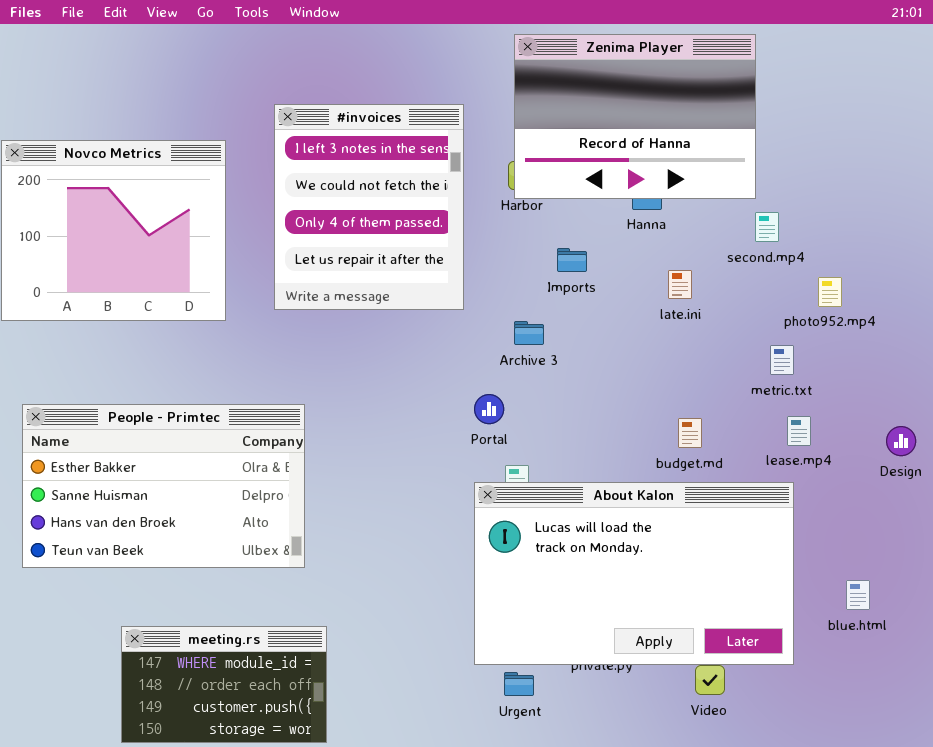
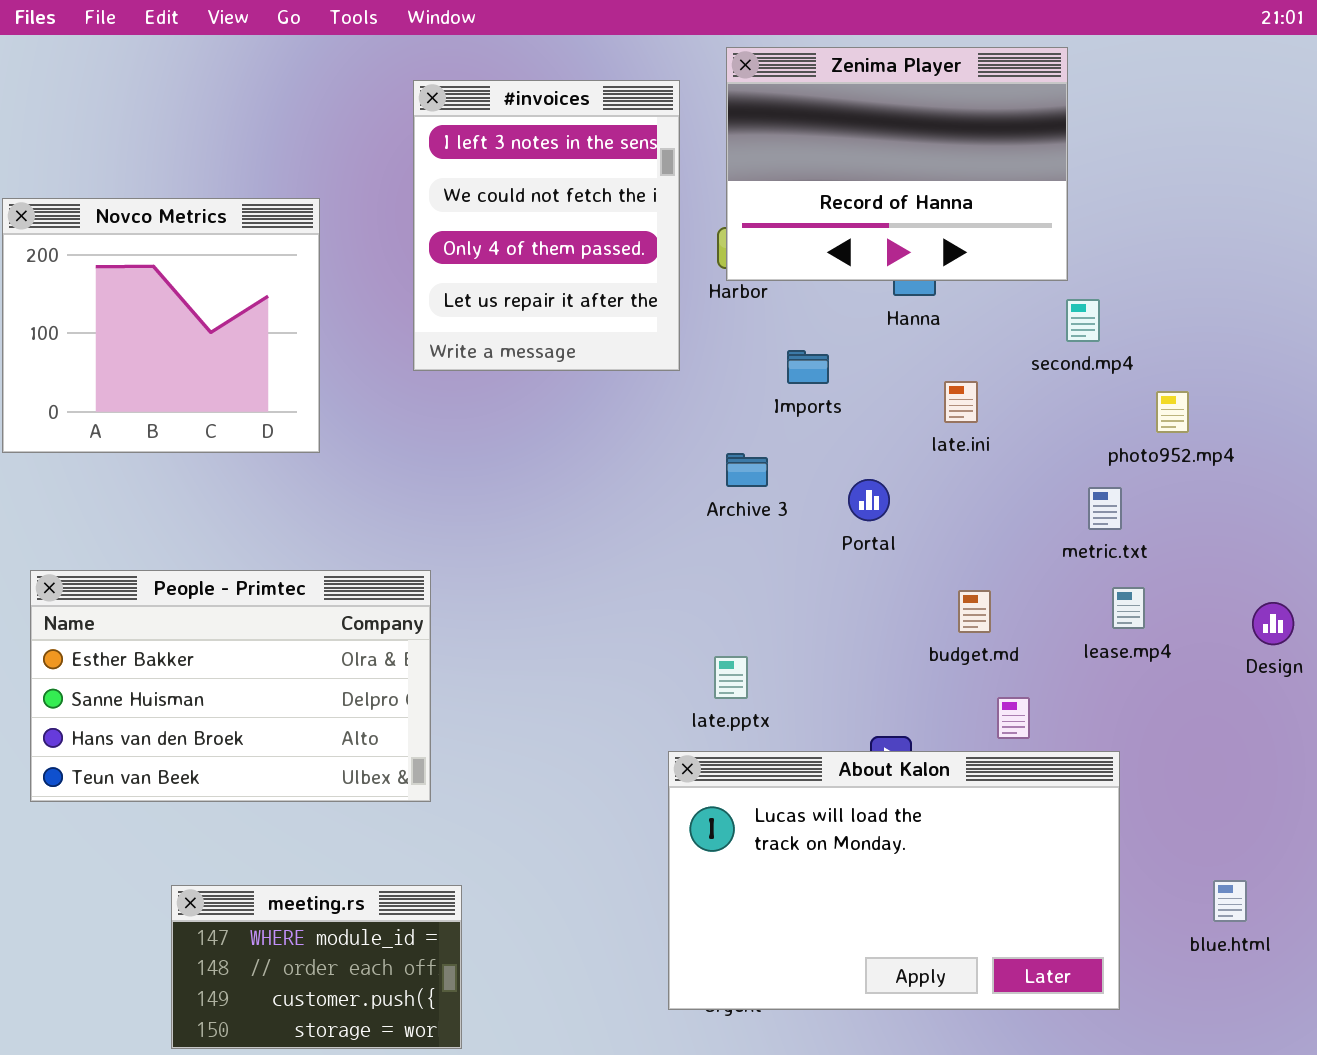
#invoices: [274,104,464,310] -> [413,80,680,371], moved
Portal: [474,394,504,424] -> [848,479,890,521], moved
About Kalon: [474,482,794,665] -> [668,751,1120,1010], moved
blue.html: [846,580,870,610] -> [1213,880,1247,922], moved

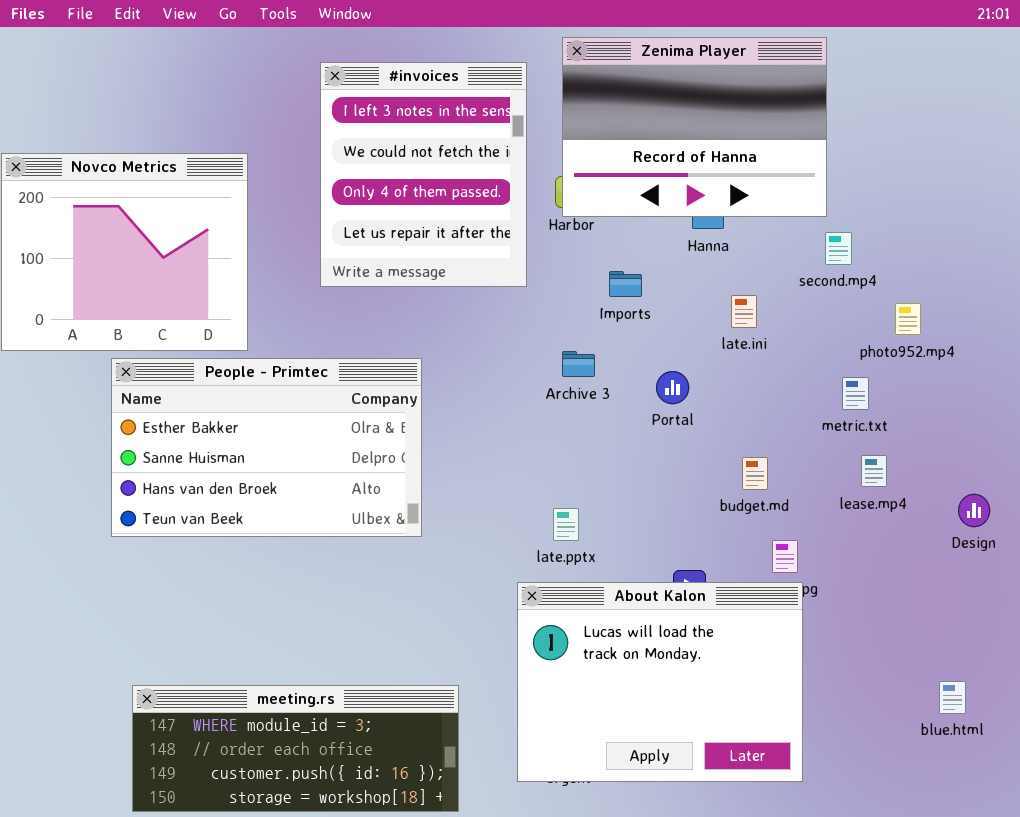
People - Primtec: [30,570,431,802] -> [111,358,422,537], moved
Design: [1252,602,1294,645] -> [958,494,990,527], moved
About Kalon: [668,751,1120,1010] -> [517,582,803,782], resized
meeting.rs: [171,885,462,1049] -> [132,685,459,812], resized

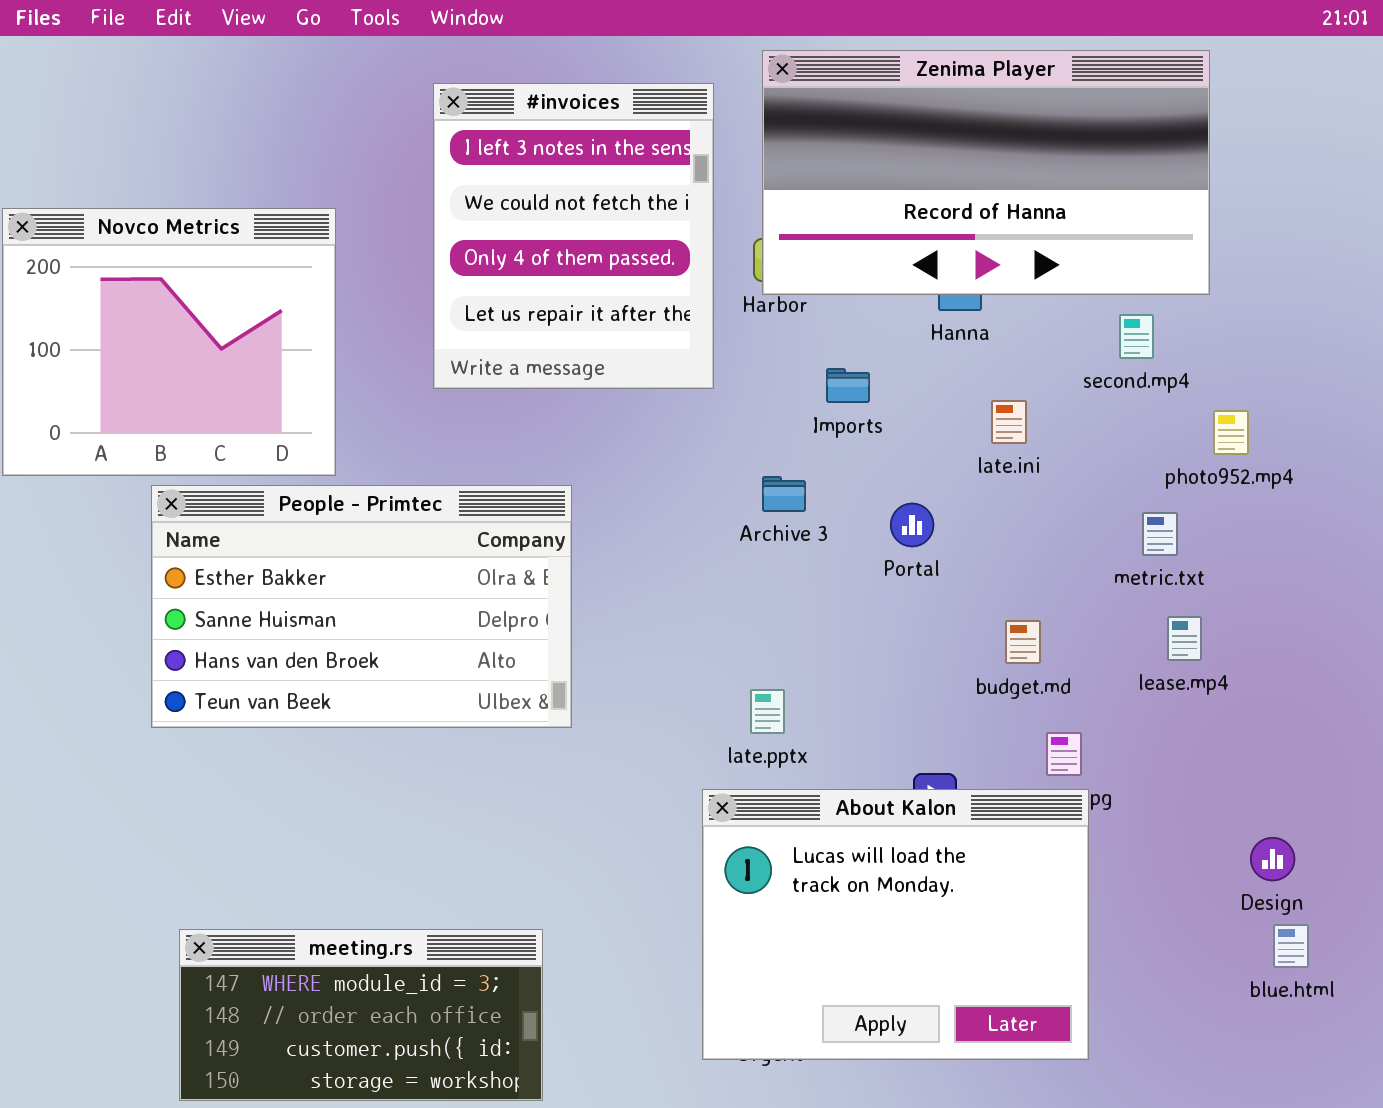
Zenima Player: [562,37,827,217] -> [762,50,1210,295], resized
Design: [958,494,990,527] -> [1250,837,1295,881], moved
meeting.rs: [132,685,459,812] -> [179,929,543,1101], resized

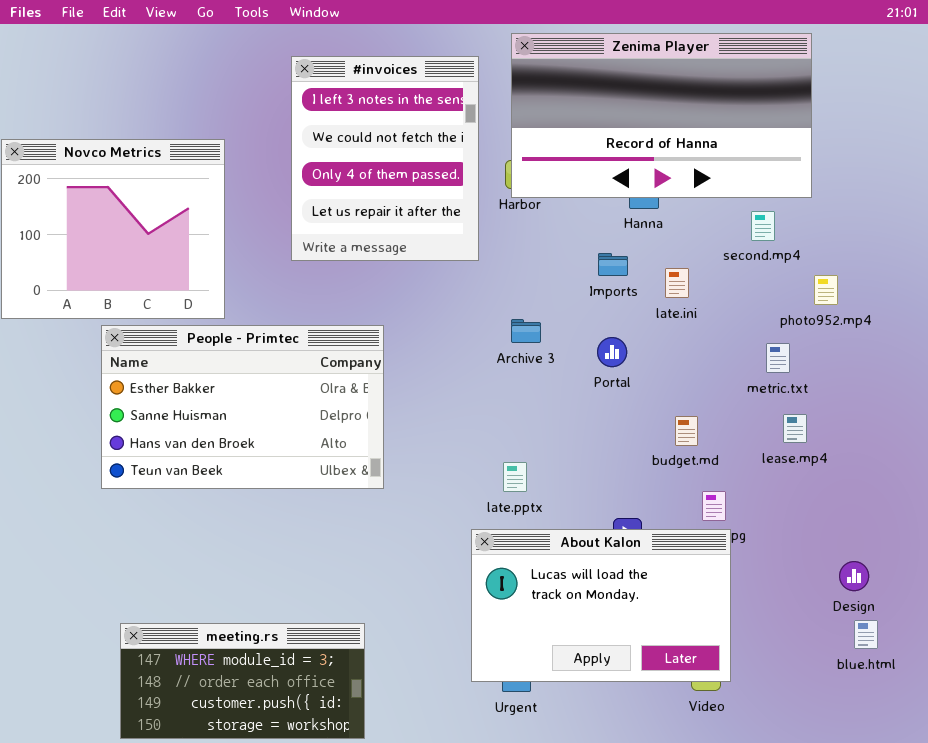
Imports: [826,368,870,403] -> [598,253,628,276], moved
About Kalon: [702,789,1089,1060] -> [471,529,731,682], resized

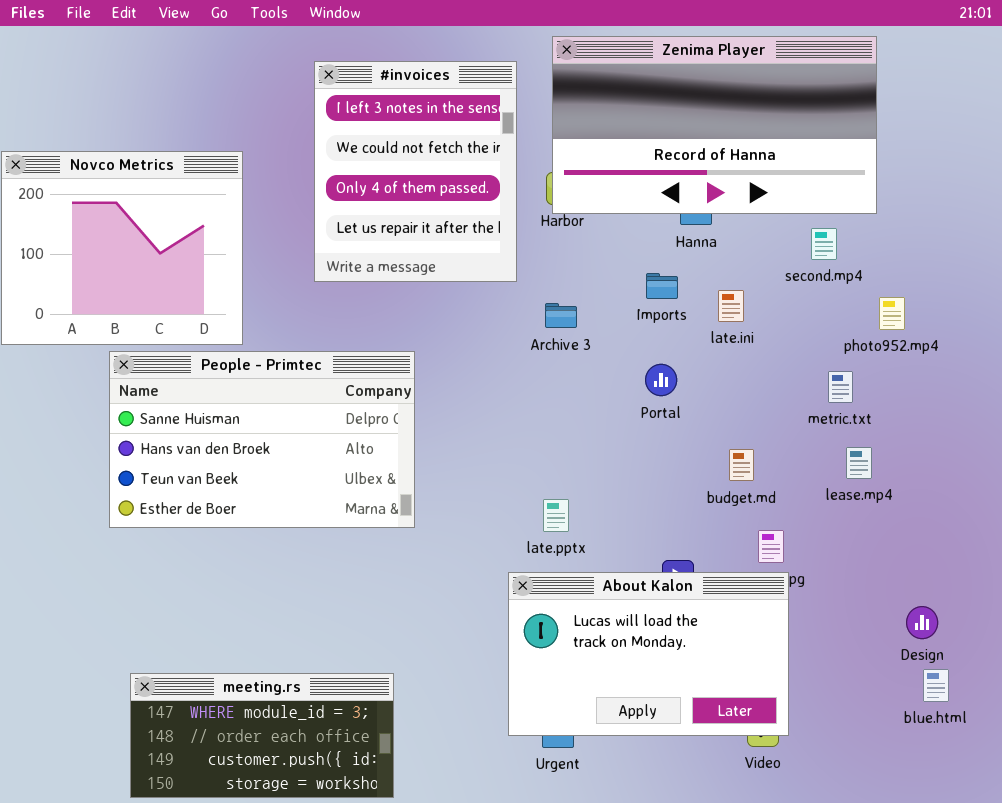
Archive 3: [511,319,541,343] -> [545,303,577,328], moved
People - Primtec: [101,325,384,489] -> [109,351,415,528], scrolled down 1 row

